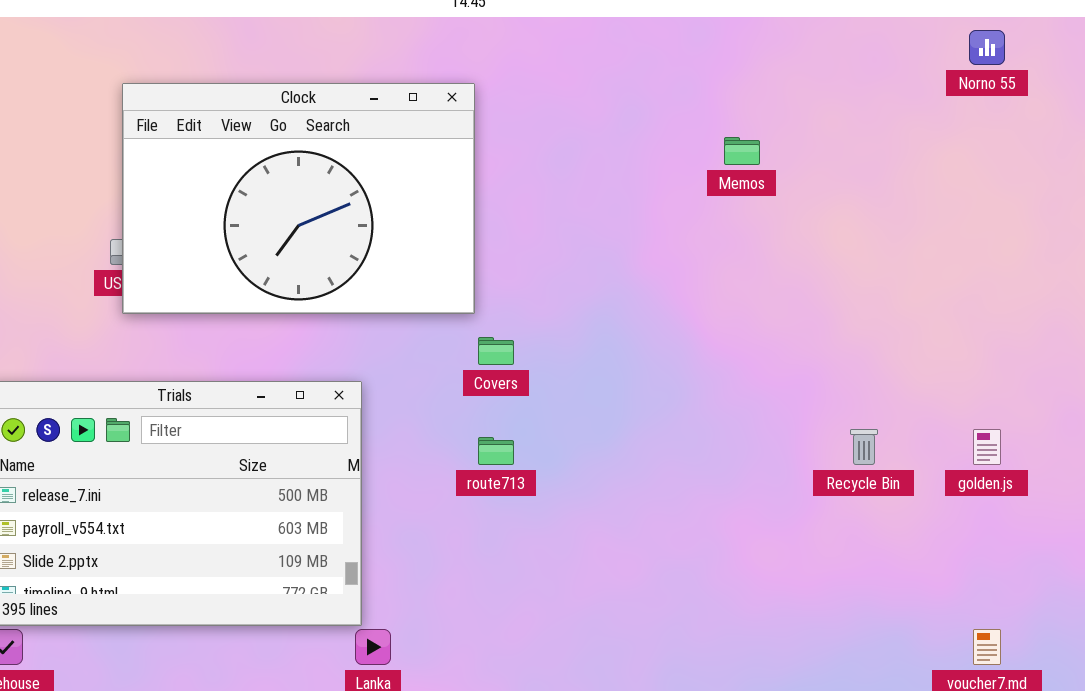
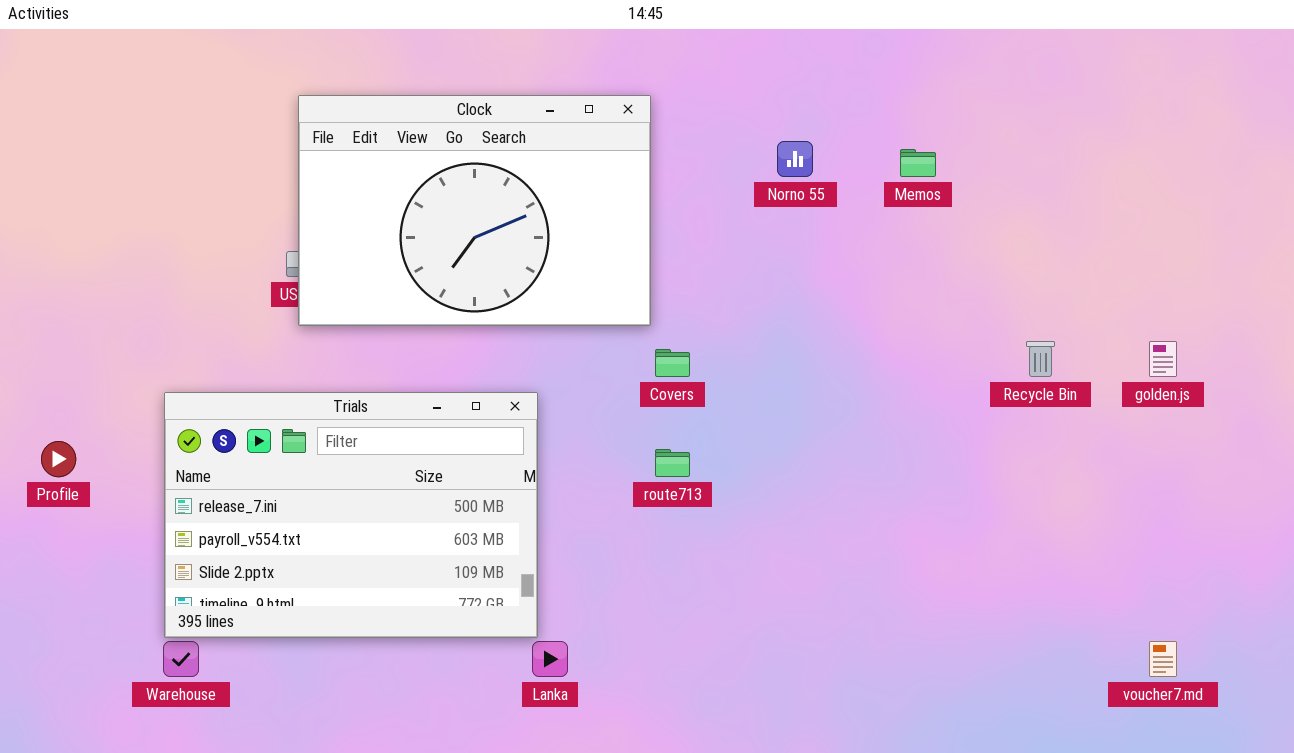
Norno 55: [969,30,1005,65] -> [777,141,813,177], moved
Recycle Bin: [850,429,878,465] -> [1026,341,1055,377], moved
golden.js: [973,429,1001,465] -> [1149,341,1177,377], moved

